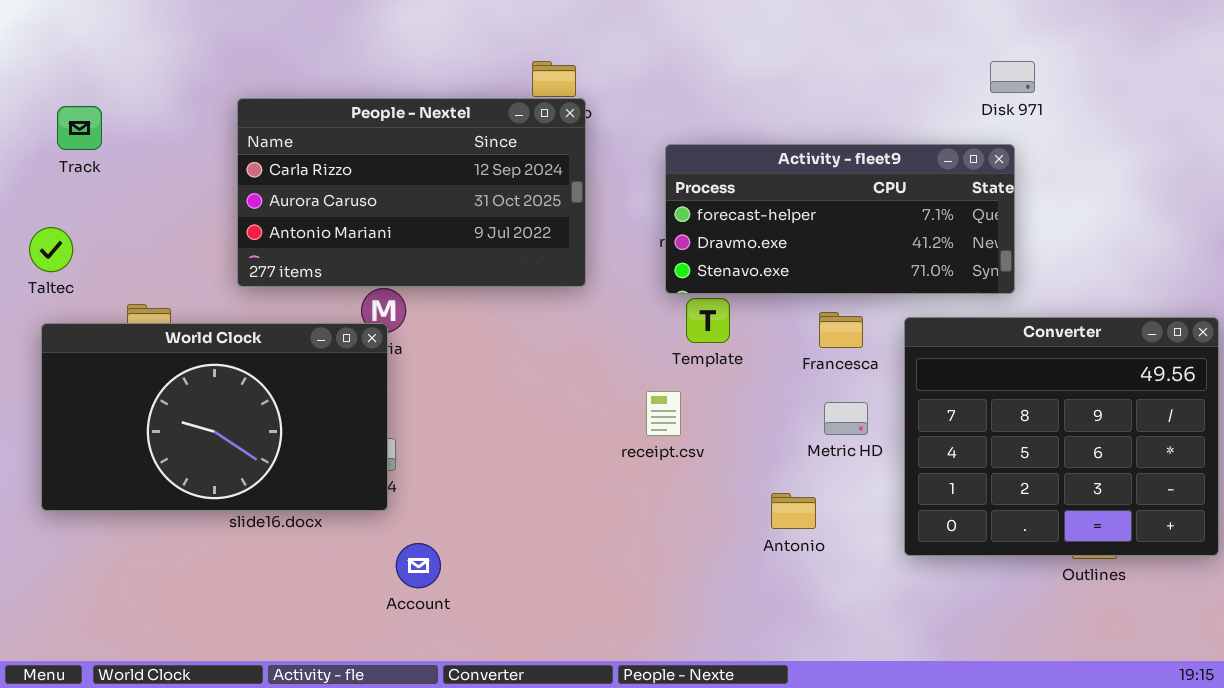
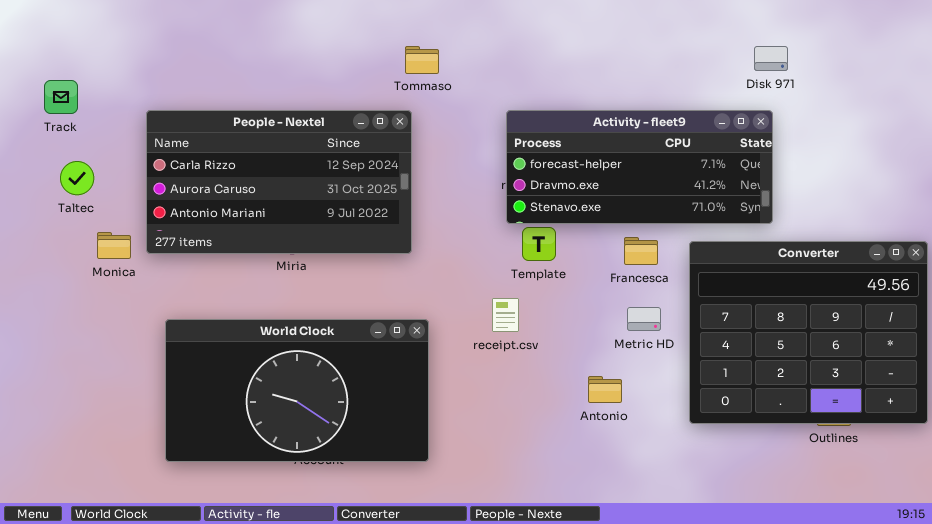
People - Nextel: [237,98,586,287] -> [146,110,412,254], moved
Taltec: [29,227,73,272] -> [60,161,94,195], moved
World Clock: [41,323,388,511] -> [165,319,429,462], moved

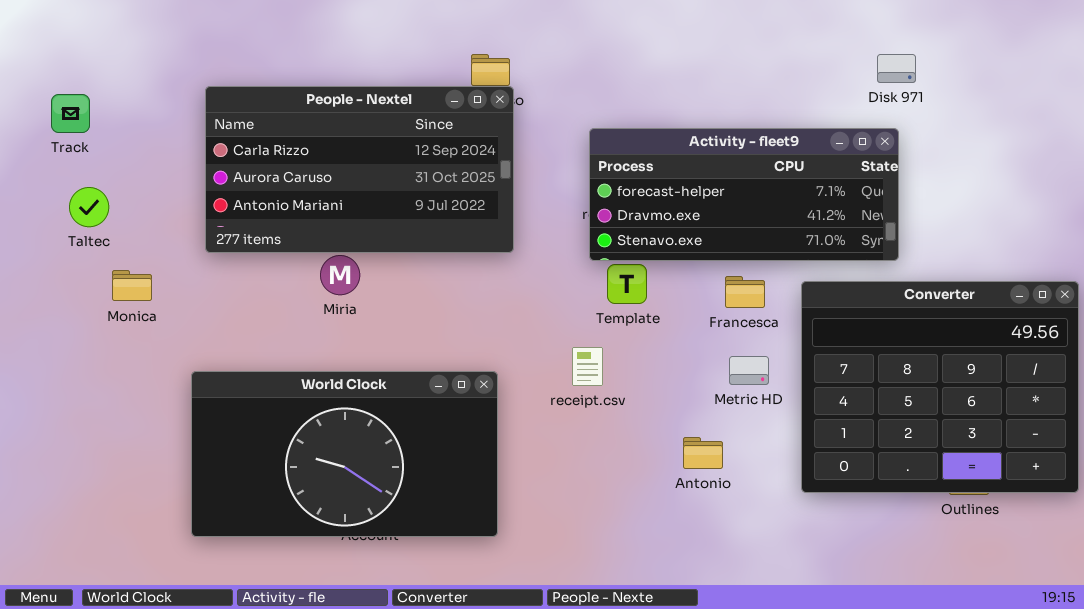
People - Nextel: [146,110,412,254] -> [205,86,514,253], moved

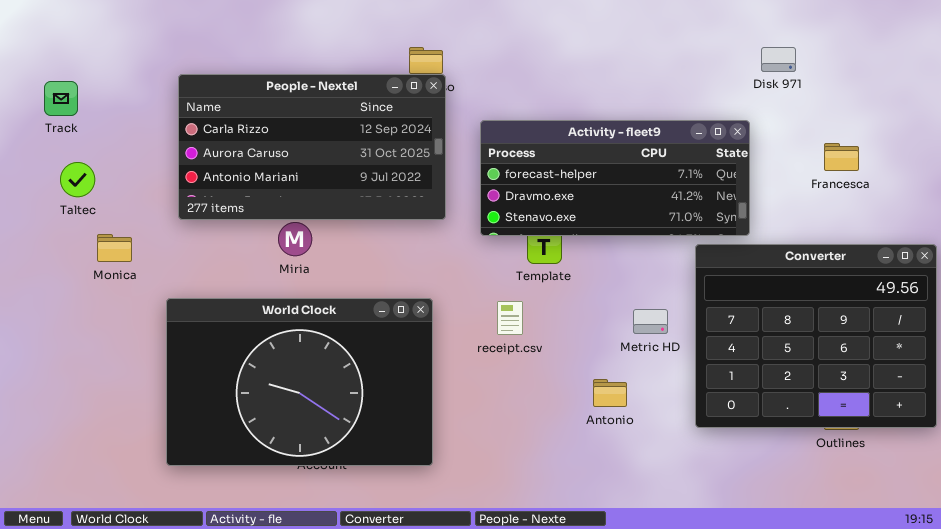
Activity - fleet9: [589,128,899,261] -> [480,120,750,236], moved
Francesca: [725,276,765,308] -> [824,143,859,171], moved
World Clock: [191,371,498,537] -> [166,298,433,466], resized

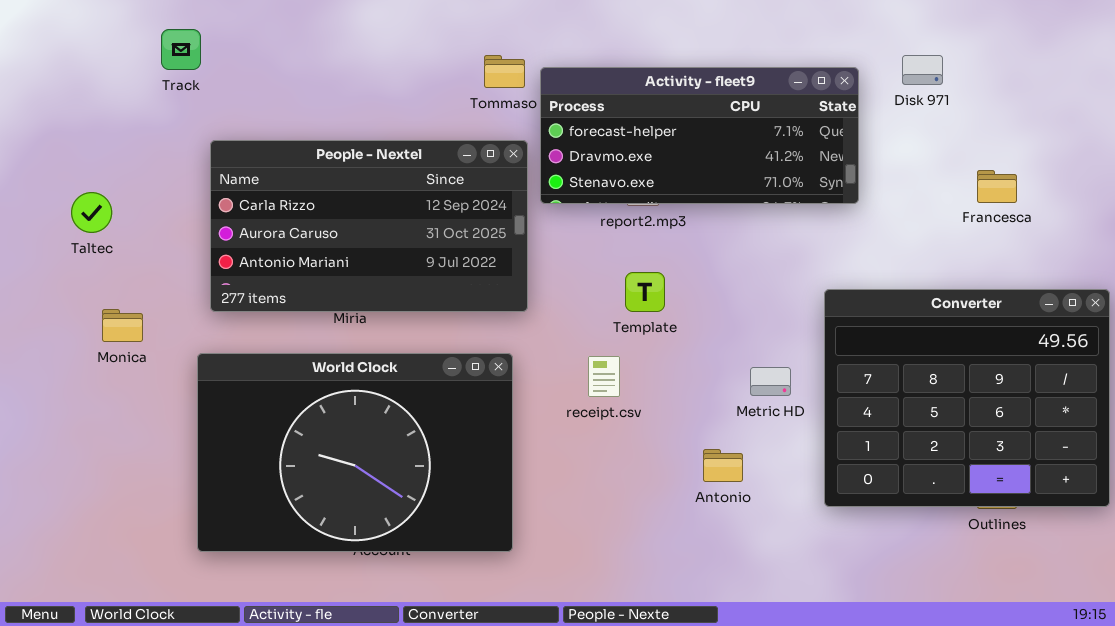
People - Nextel: [178,74,446,220] -> [210,140,528,312], moved
Track: [44,81,78,116] -> [161,29,201,70], moved
Activity - fleet9: [480,120,750,236] -> [540,67,859,204], moved
Monica: [97,234,132,262] -> [102,309,143,342], moved

